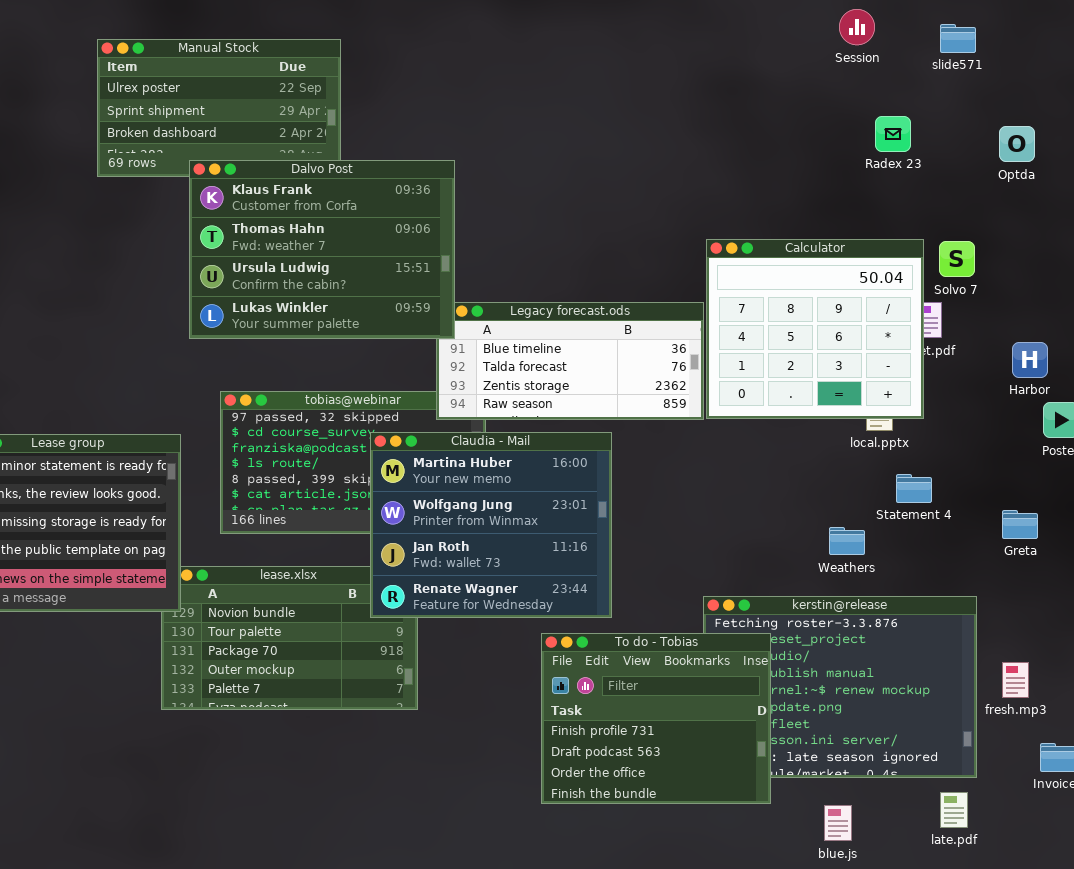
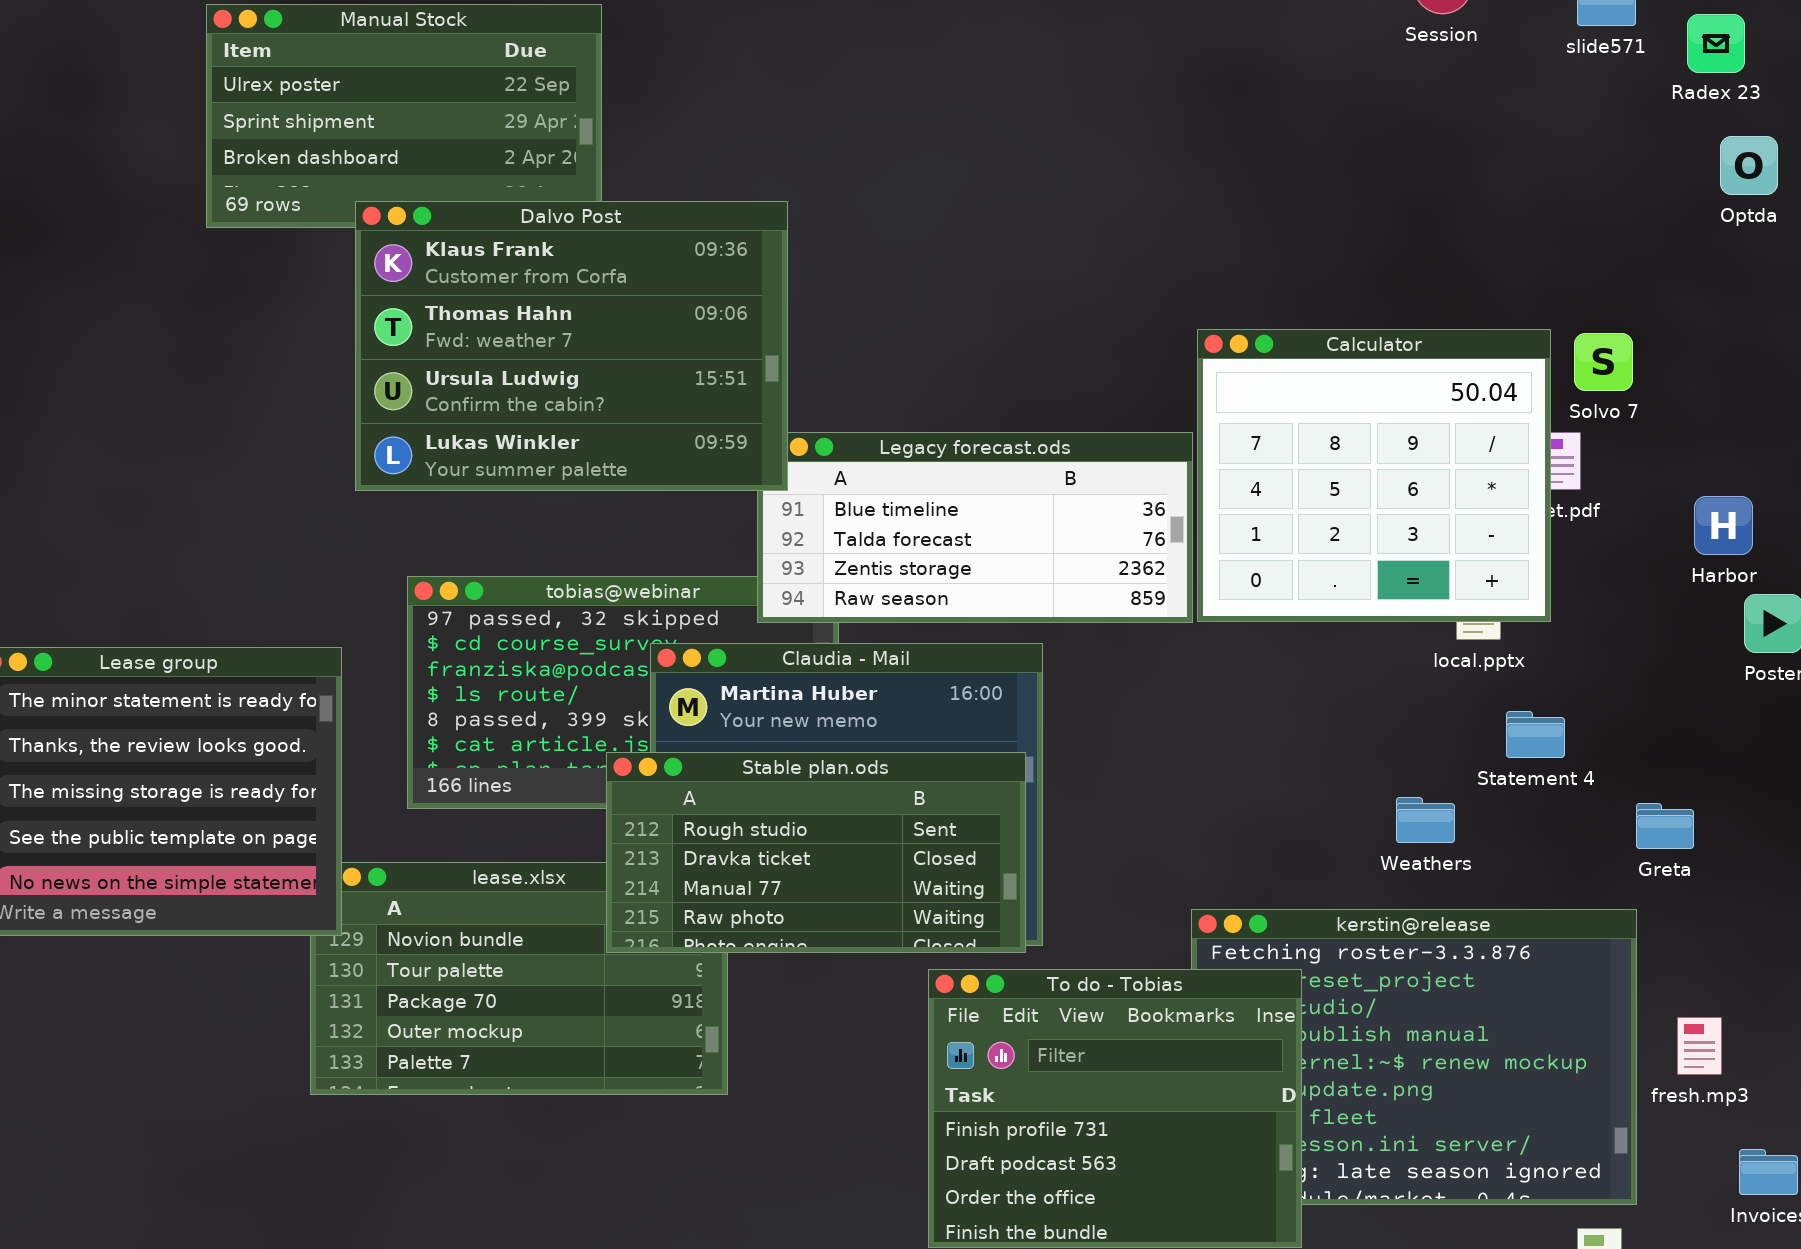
Radex 23: [875,116,911,152] -> [1687,14,1745,73], moved
Optda: [999,126,1035,162] -> [1720,136,1778,195], moved
Stable plan.ods: none -> [606,752,1026,953], opened
Greta: [1002,510,1038,539] -> [1636,803,1694,849], moved

